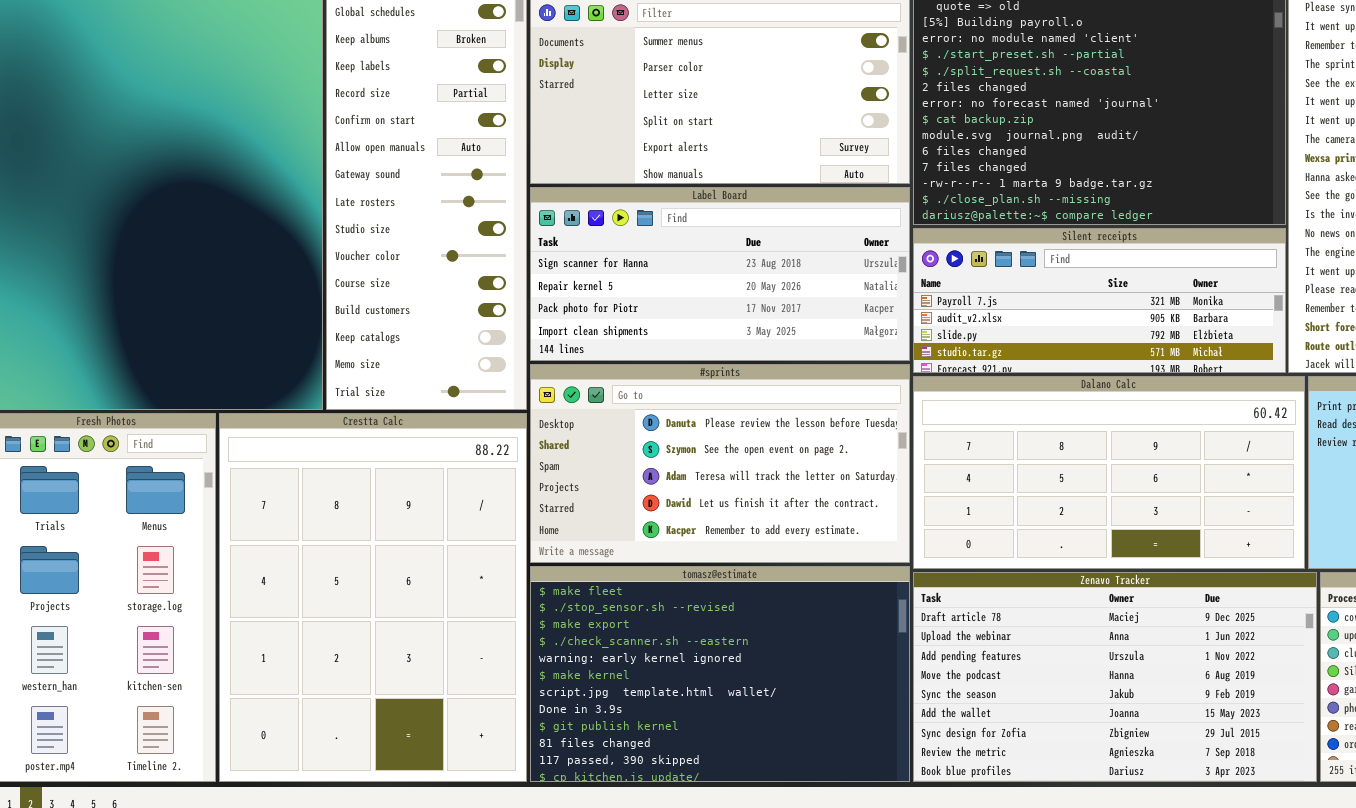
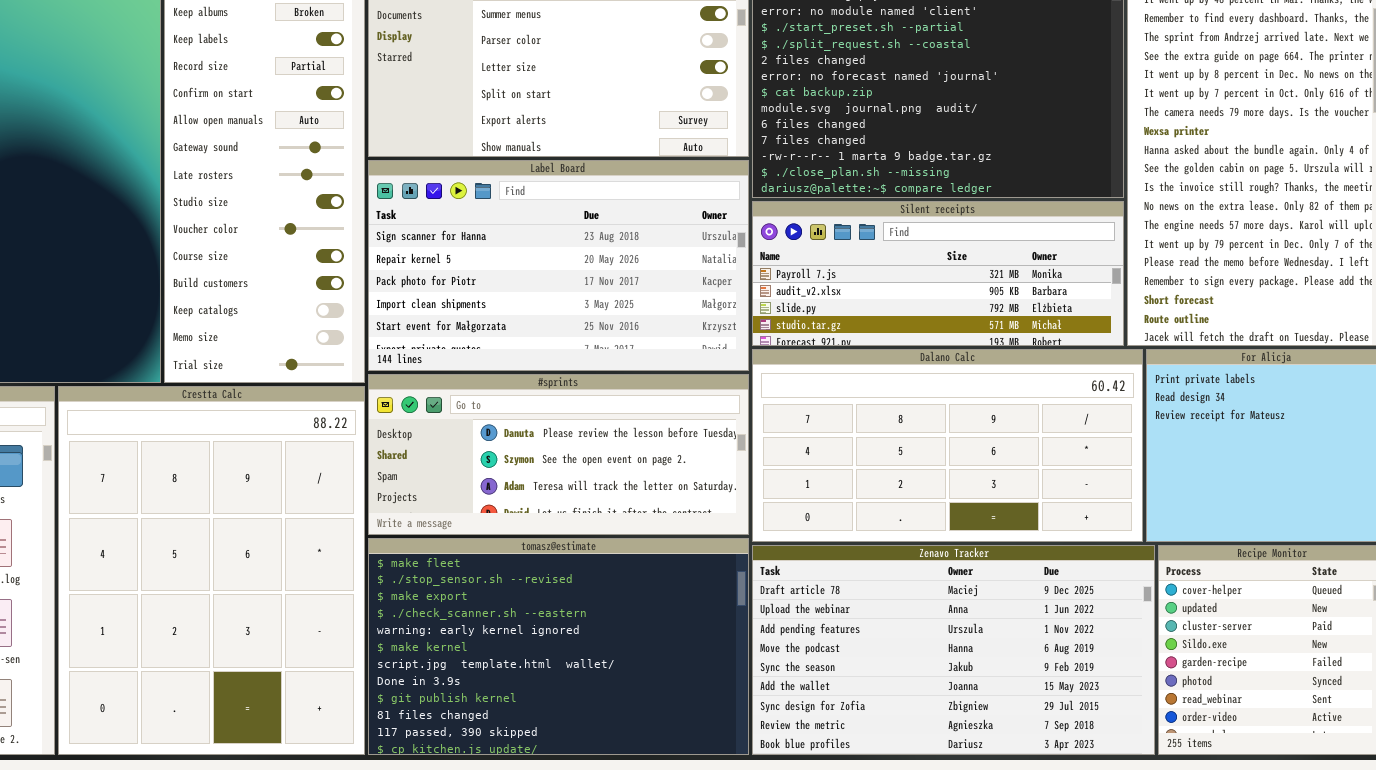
Label Board: [530,187,910,361] -> [368,160,749,371], resized
#sprints: [530,364,910,563] -> [368,374,749,535], resized

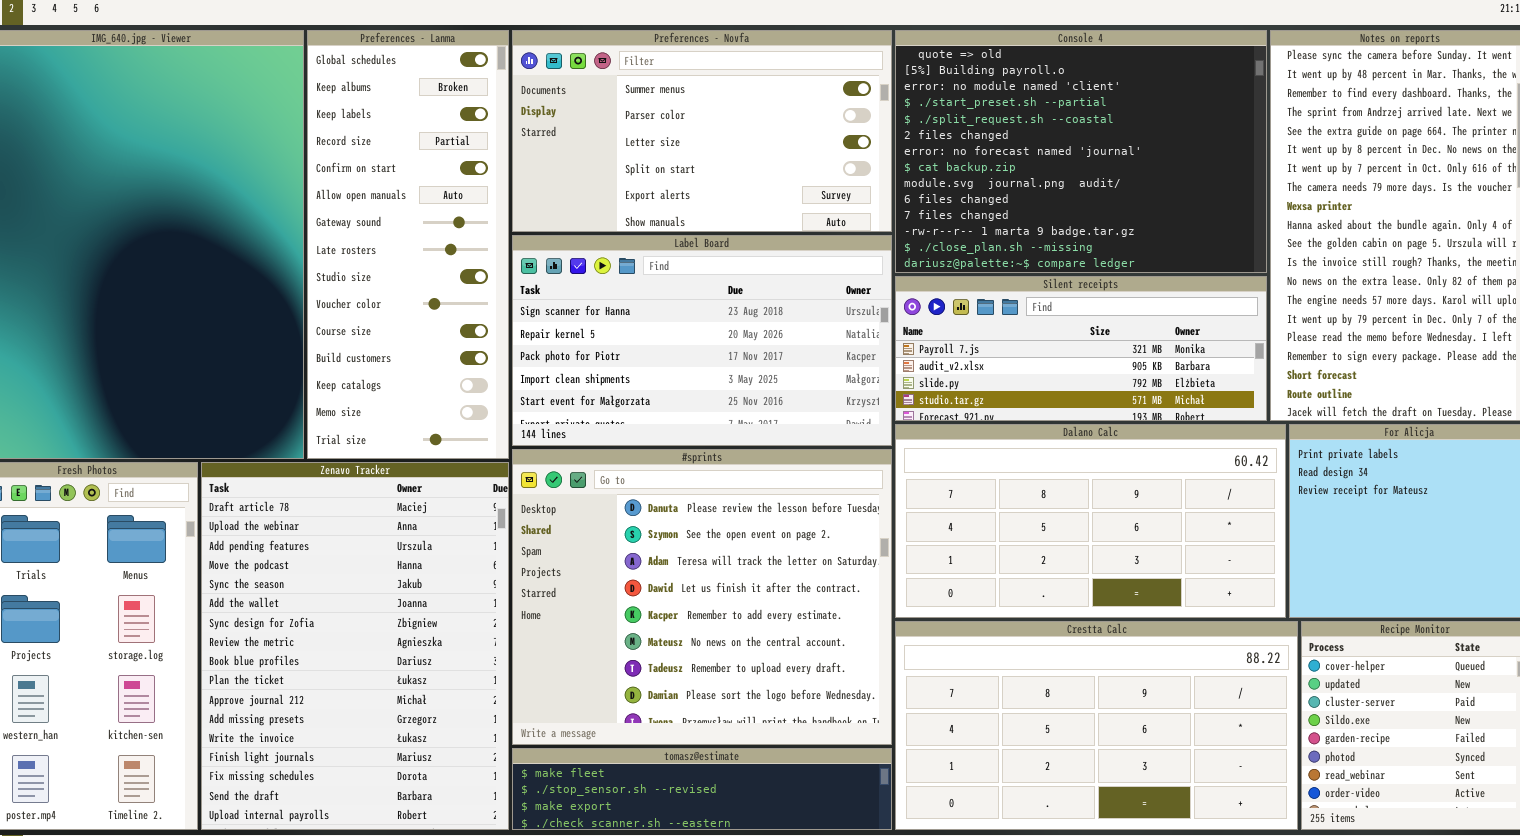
#sprints: [368,374,749,535] -> [512,449,892,745], resized
Crestta Calc: [58,386,365,755] -> [895,621,1298,830], moved, resized
tomasz@estimate: [368,538,749,755] -> [512,748,892,830], resized
Zenavo Tracker: [752,545,1155,755] -> [201,462,509,830], moved, resized

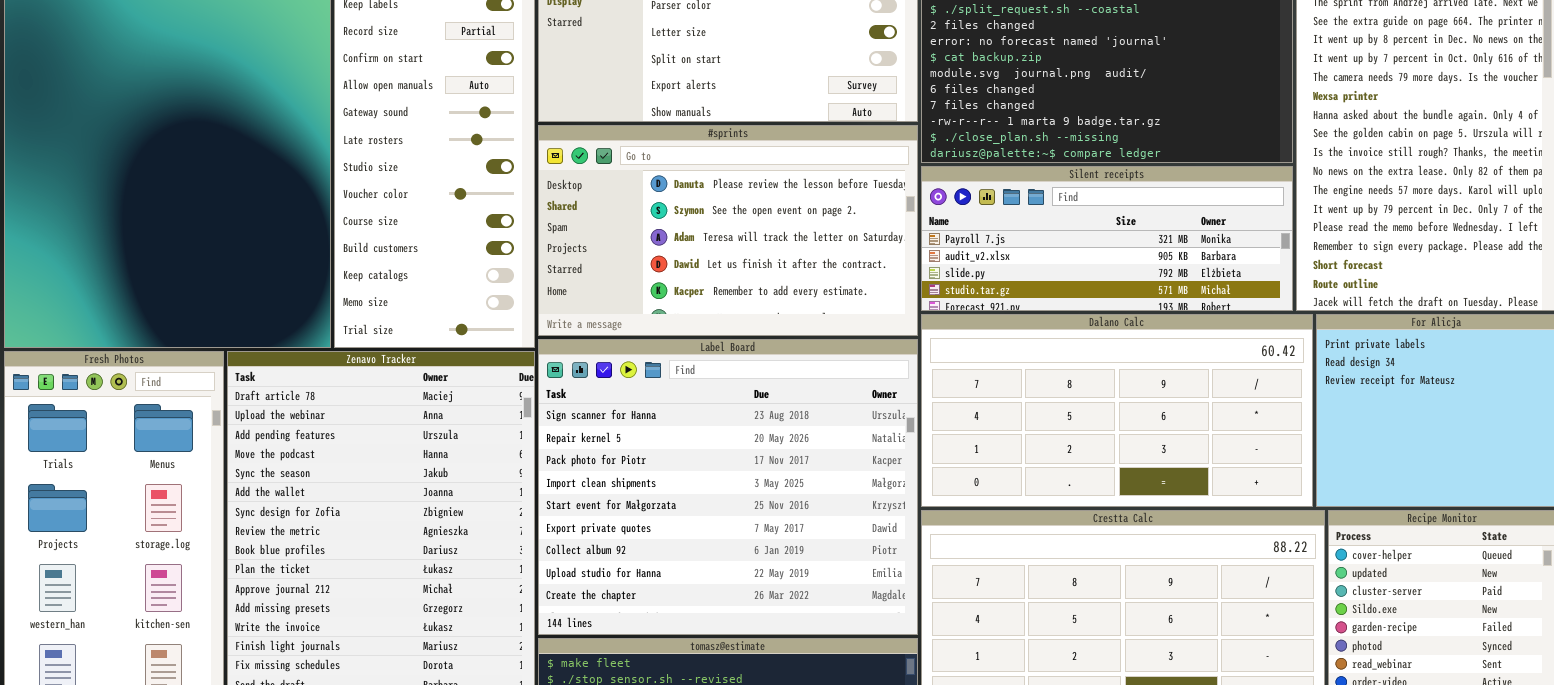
Label Board: [512,235,892,446] -> [538,339,918,635], moved, resized
#sprints: [512,449,892,745] -> [538,125,918,336], moved, resized

